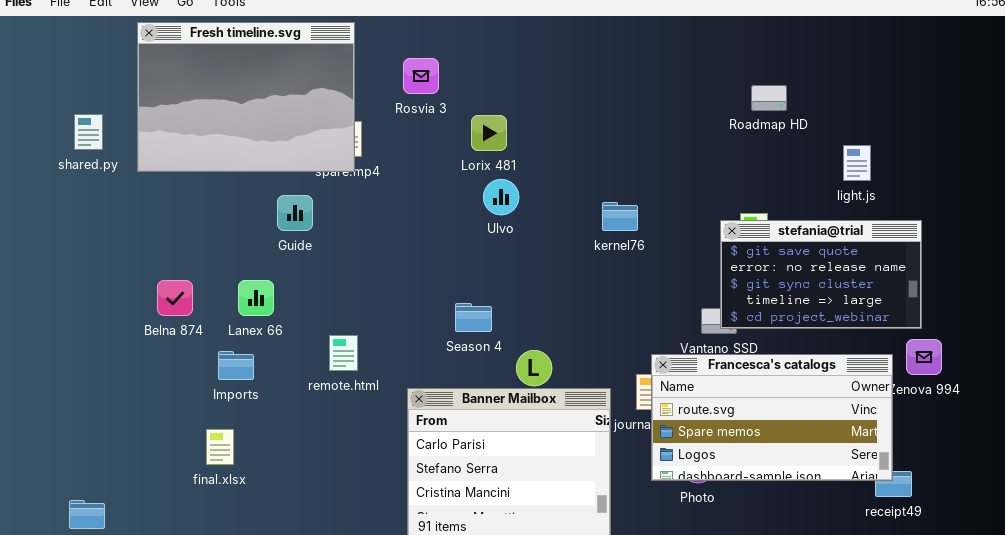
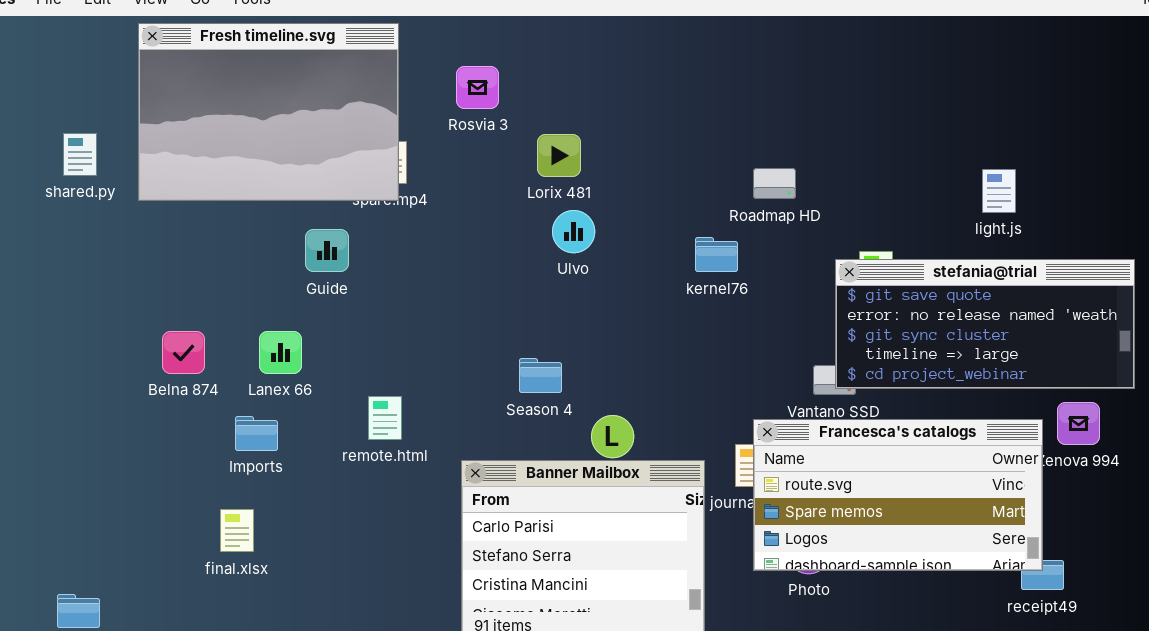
Roadmap HD: [751,85,787,111] -> [753,168,796,199], moved
stefania@trial: [720,220,922,329] -> [835,259,1135,389], resized

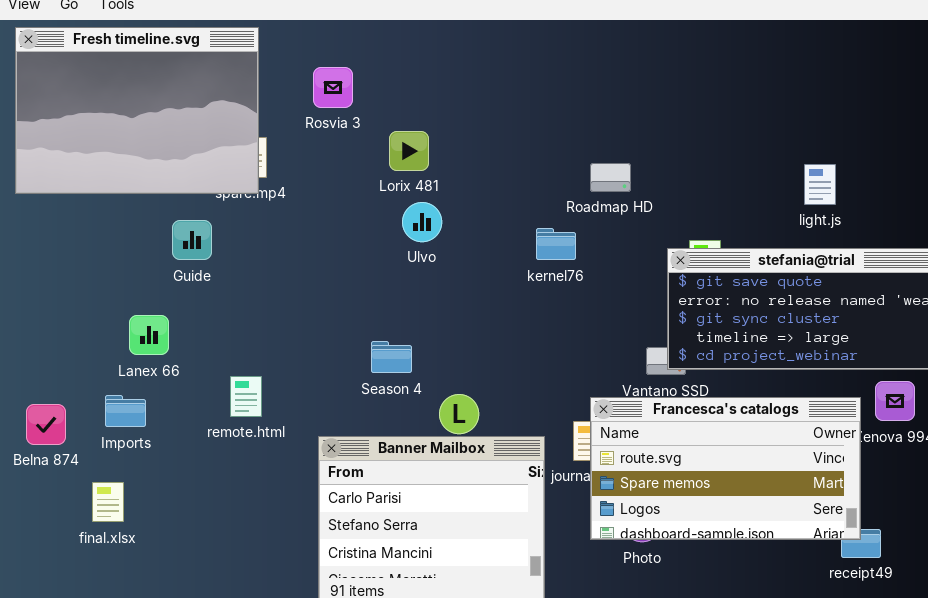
Belna 874: [162,331,205,374] -> [26,404,66,445], moved

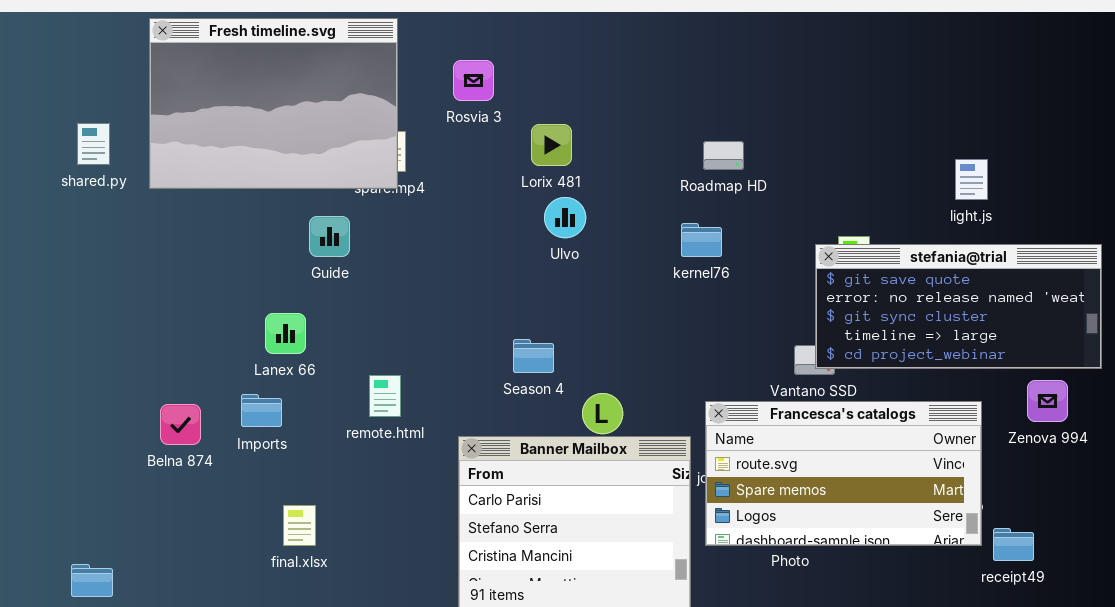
Roadmap HD: [590,163,631,192] -> [703,141,744,170], moved
Francesca's catalogs: [590,397,861,540] -> [705,401,982,546], moved
final.xlsx: [92,482,124,522] -> [283,505,316,546], moved

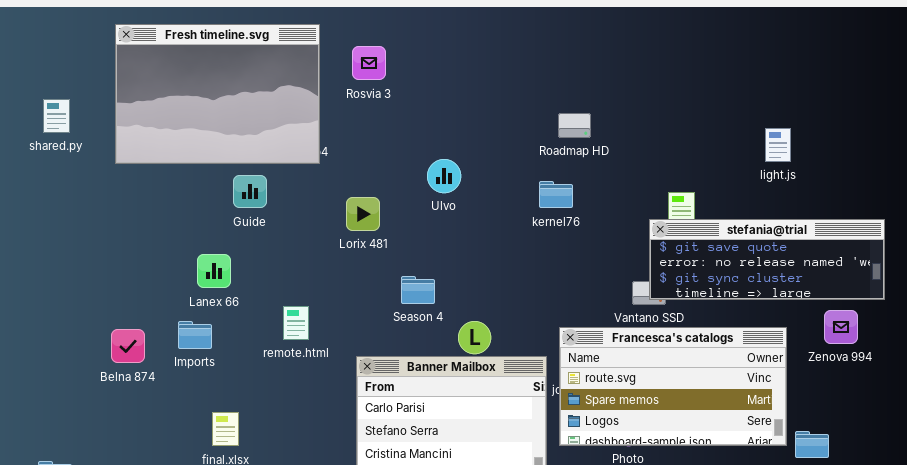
Fresh timeline.svg: [149,18,398,189] -> [115,24,320,164], moved
Lorix 481: [531,124,572,166] -> [346,197,380,231], moved
stefania@trial: [815,244,1102,369] -> [649,219,885,300], resized

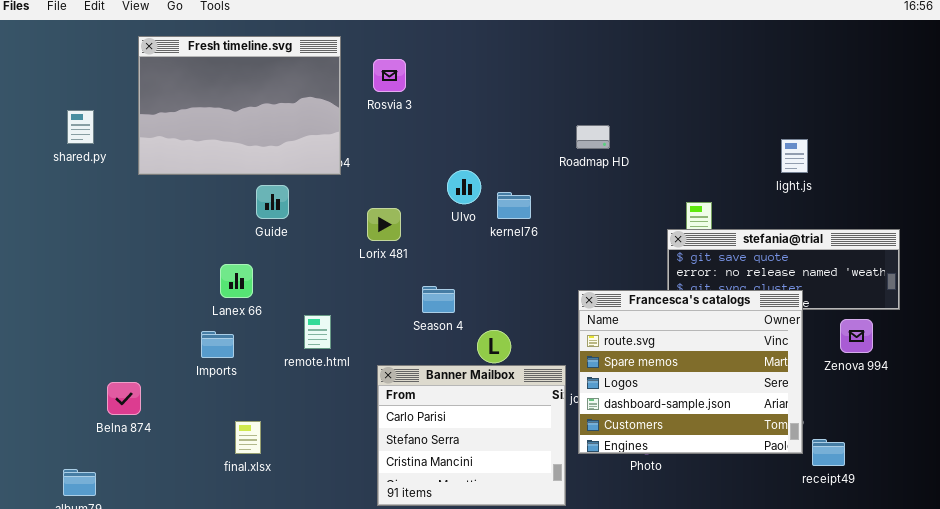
kernel76: [539,181,573,208] -> [497,192,531,219], moved
Francesca's catalogs: [559,327,787,446] -> [578,290,803,454], resized
Belna 874: [111,329,145,363] -> [107,382,141,415], moved

